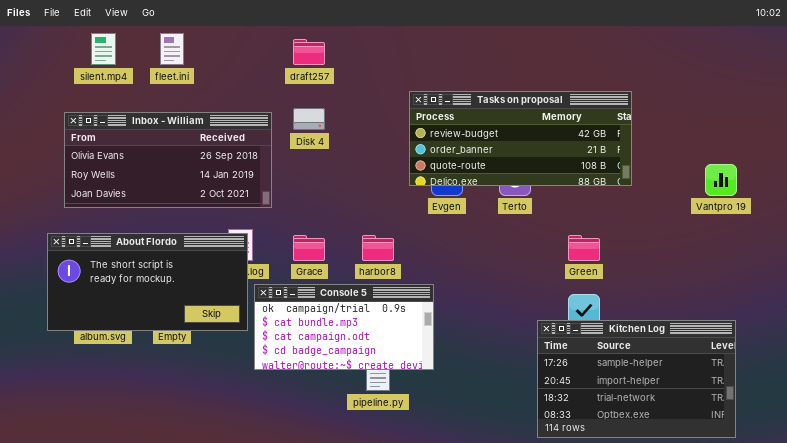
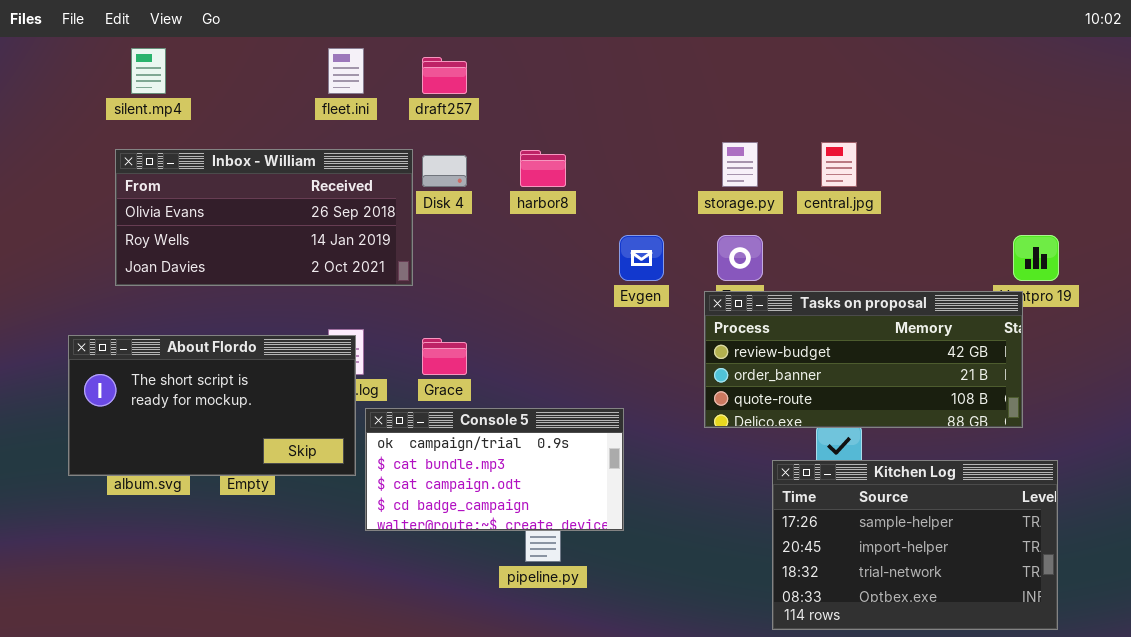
fleet.ini: [160,33,184,65] -> [328,48,364,94], moved
Tasks on proposal: [409,91,632,186] -> [704,291,1023,428], moved
Inbox - William: [64,112,272,208] -> [115,149,413,286], moved
harbor8: [362,235,394,261] -> [520,150,566,187], moved

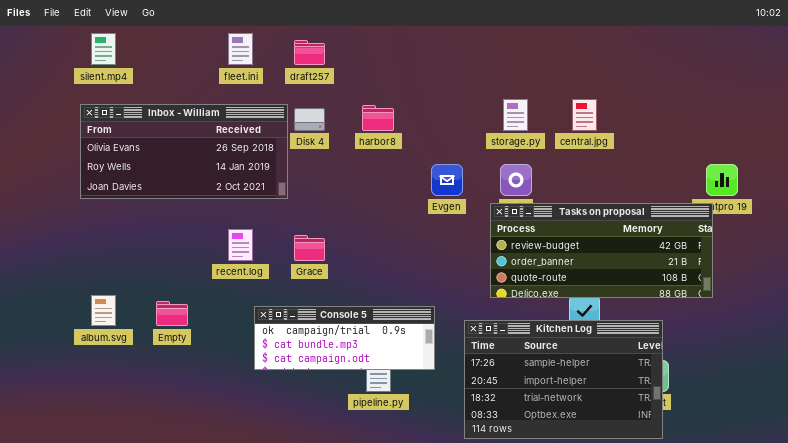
About Flordo: [68,335,356,476] -> none, closed
Console 5: [365,408,624,531] -> [254,306,435,370], resized
Kitchen Log: [772,460,1058,630] -> [464,320,663,439], moved

